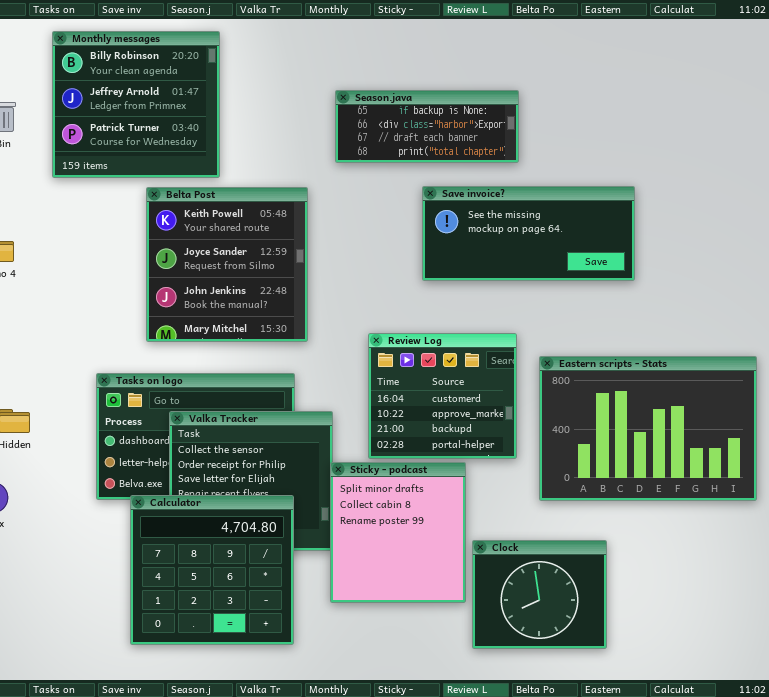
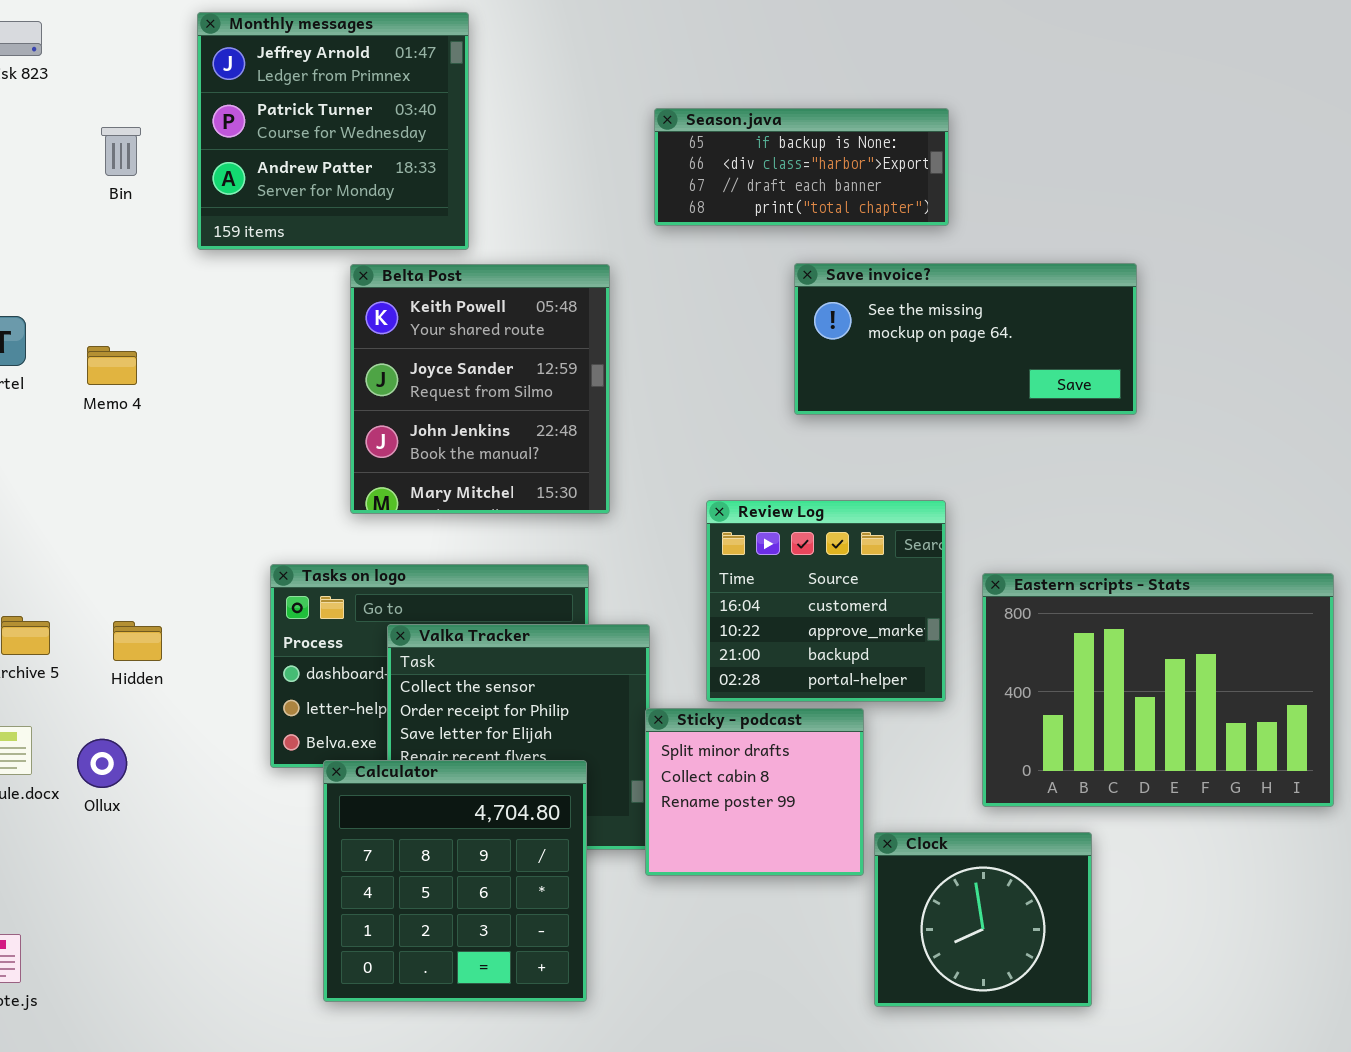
Monthly messages: [52,31,220,178] -> [197,12,469,250], scrolled down 1 row
Eastern scripts - Stats: [539,356,757,501] -> [982,573,1334,807], moved
Sticky - podcast: [330,462,466,603] -> [645,708,864,876], resized

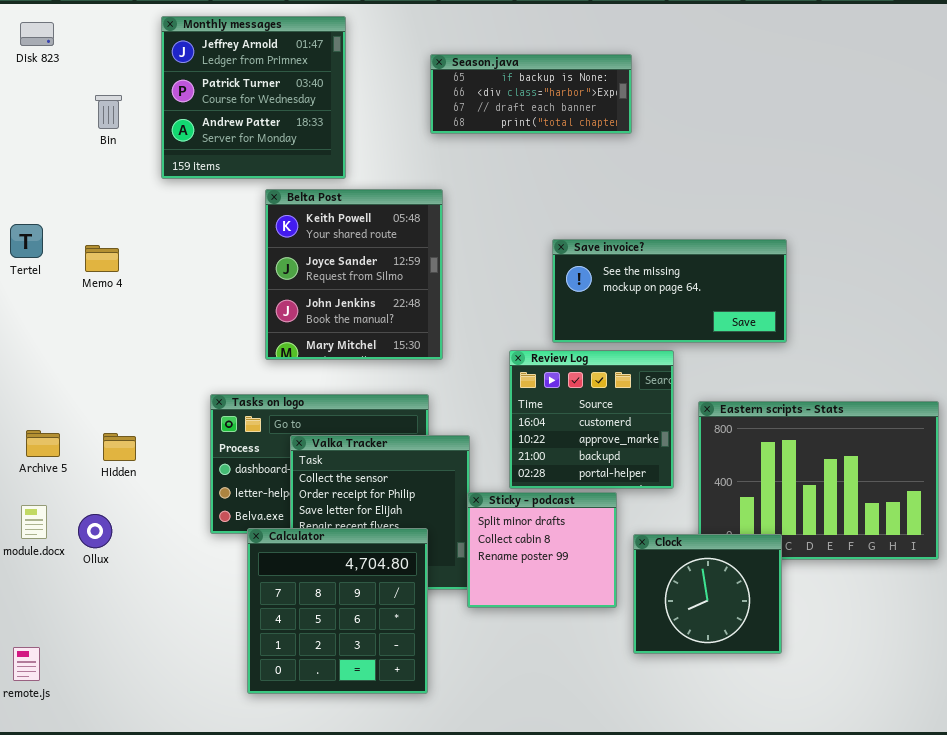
Season.java: [654,108,949,226] -> [430,54,632,134], moved
Save invoice?: [794,263,1137,415] -> [552,239,787,343], moved
Clock: [874,832,1092,1007] -> [633,534,782,654], moved

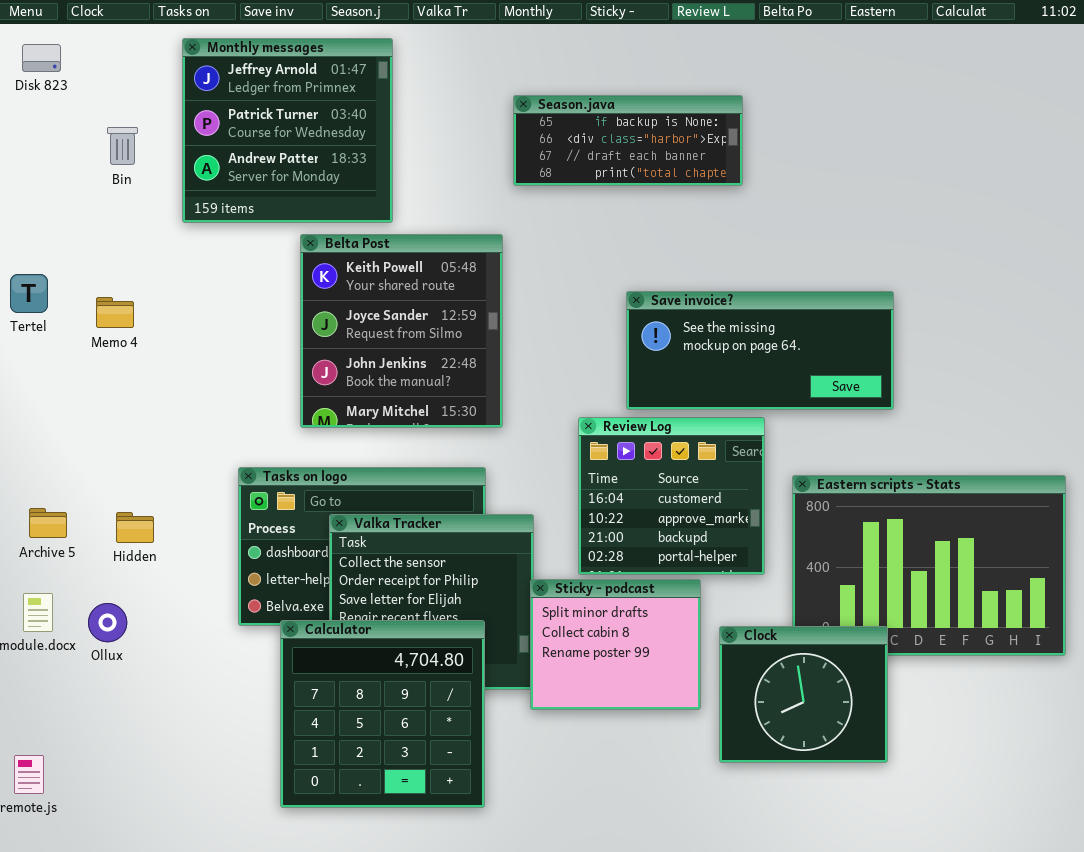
Season.java: [430,54,632,134] -> [513,95,743,186], moved

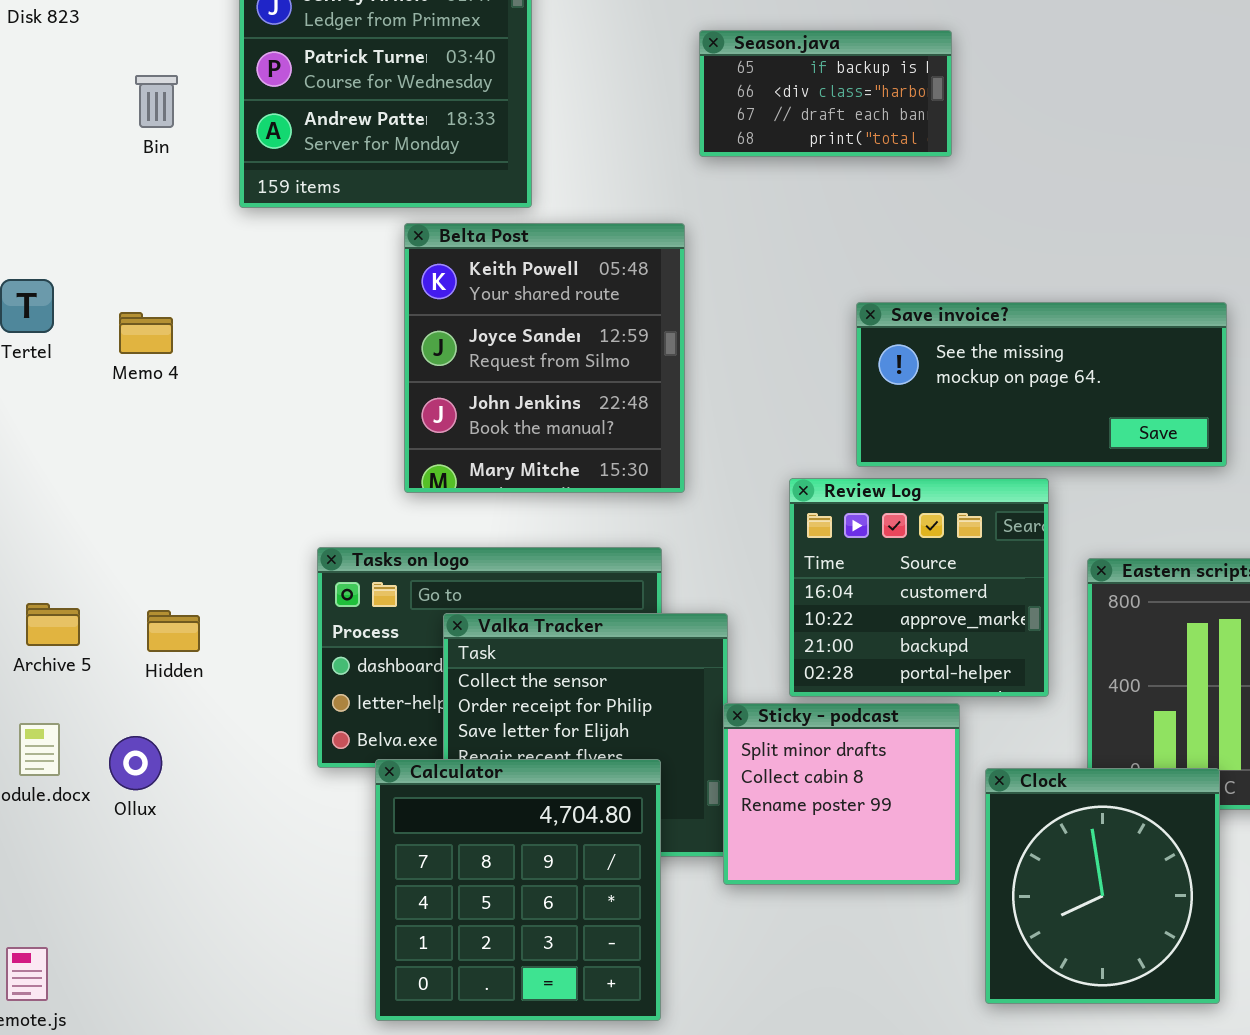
Season.java: [513,95,743,186] -> [699,30,952,157], resized
Clock: [719,626,888,763] -> [985,768,1220,1004], resized

